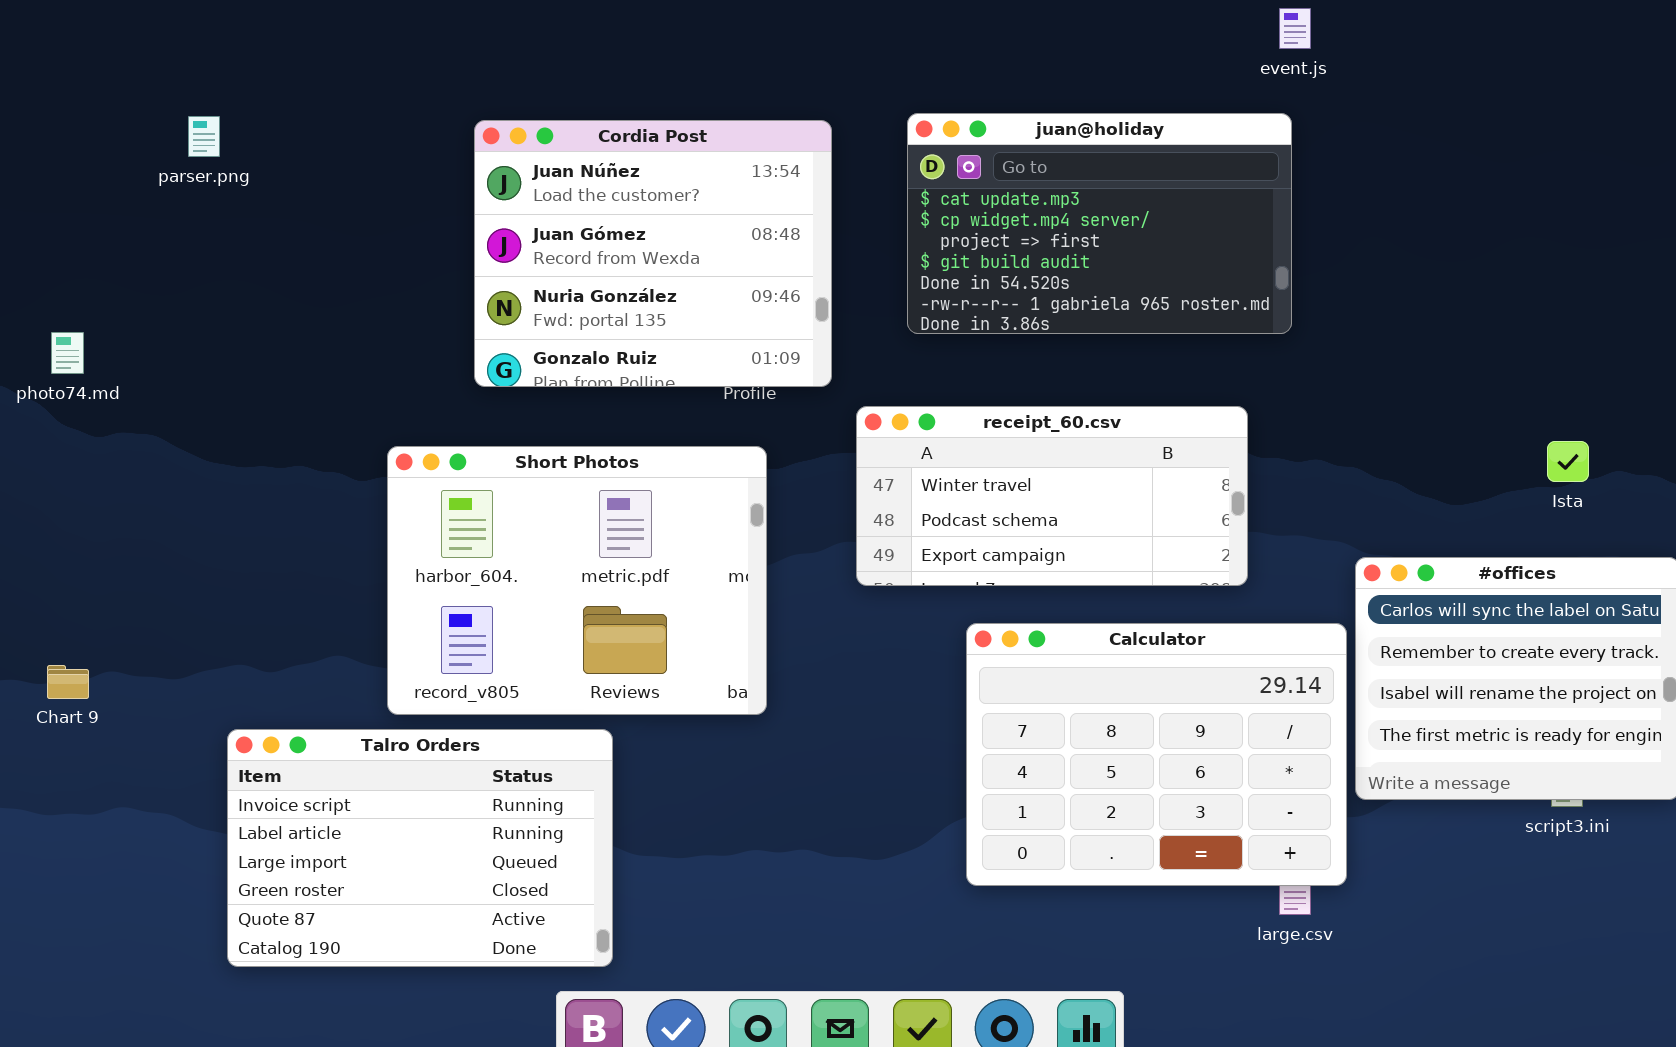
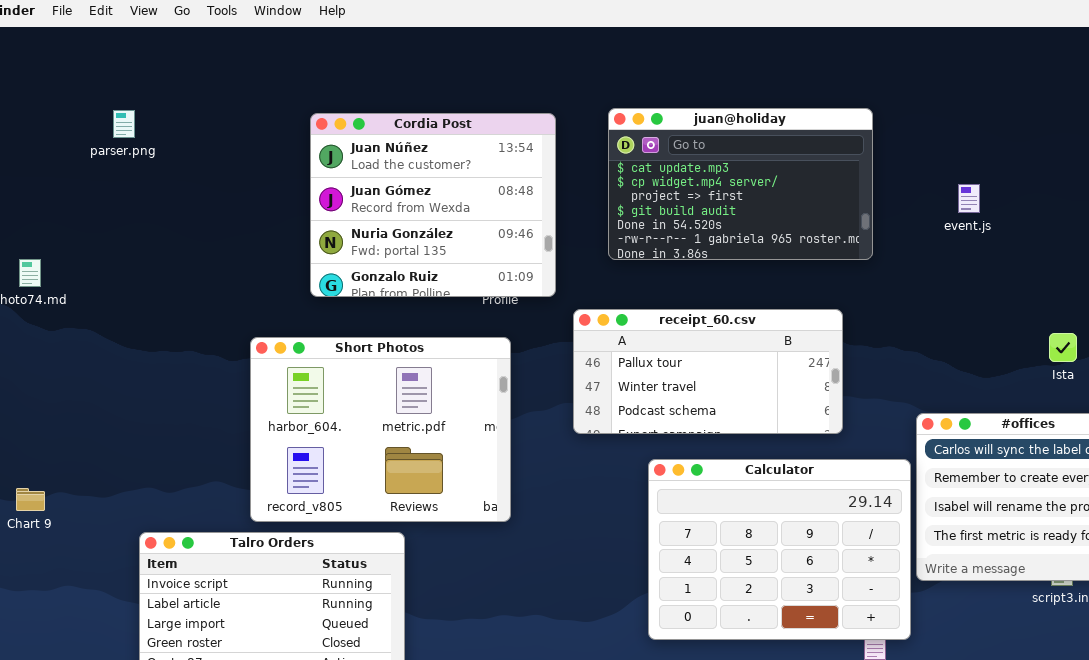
event.js: [1279,8,1311,49] -> [958,184,980,213], moved
receipt_60.csv: [856,406,1248,586] -> [573,309,843,434], scrolled up 1 row

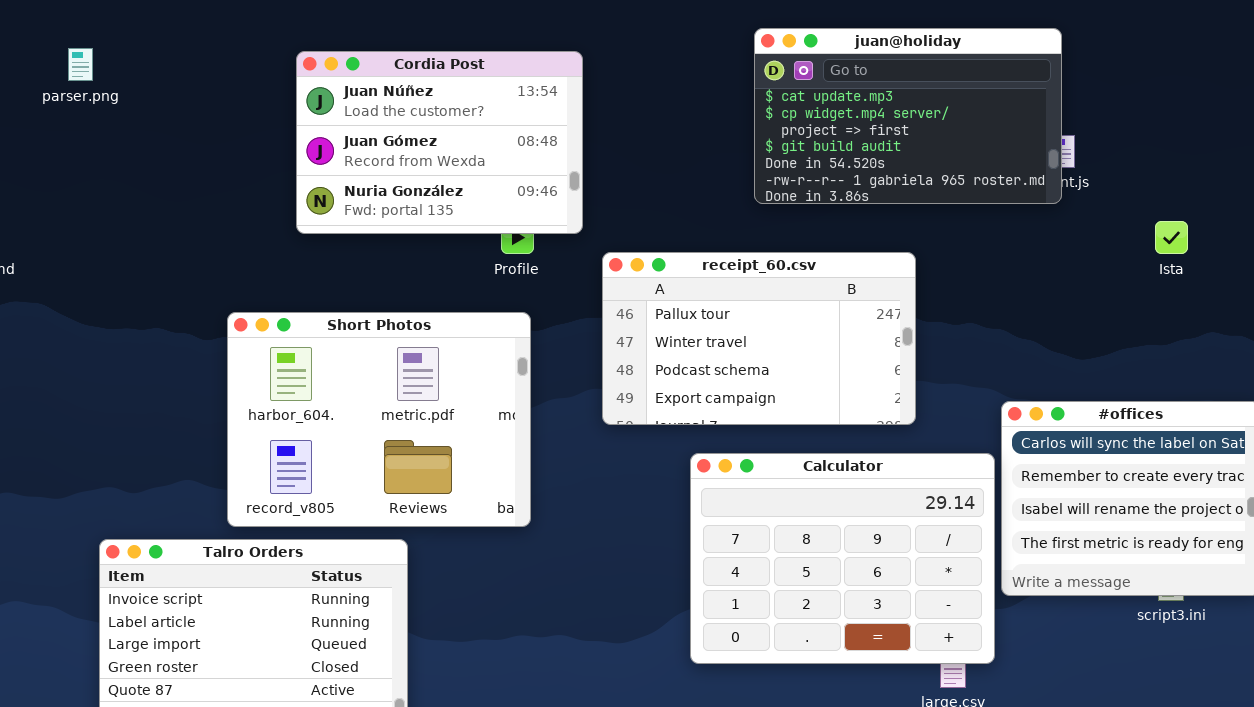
juan@holiday: [608,108,873,260] -> [754,28,1062,204], moved
Cordia Post: [310,113,556,297] -> [296,51,583,234], resized
receipt_60.csv: [573,309,843,434] -> [602,252,916,425], resized
Ista: [1049,333,1077,362] -> [1155,221,1188,254], moved

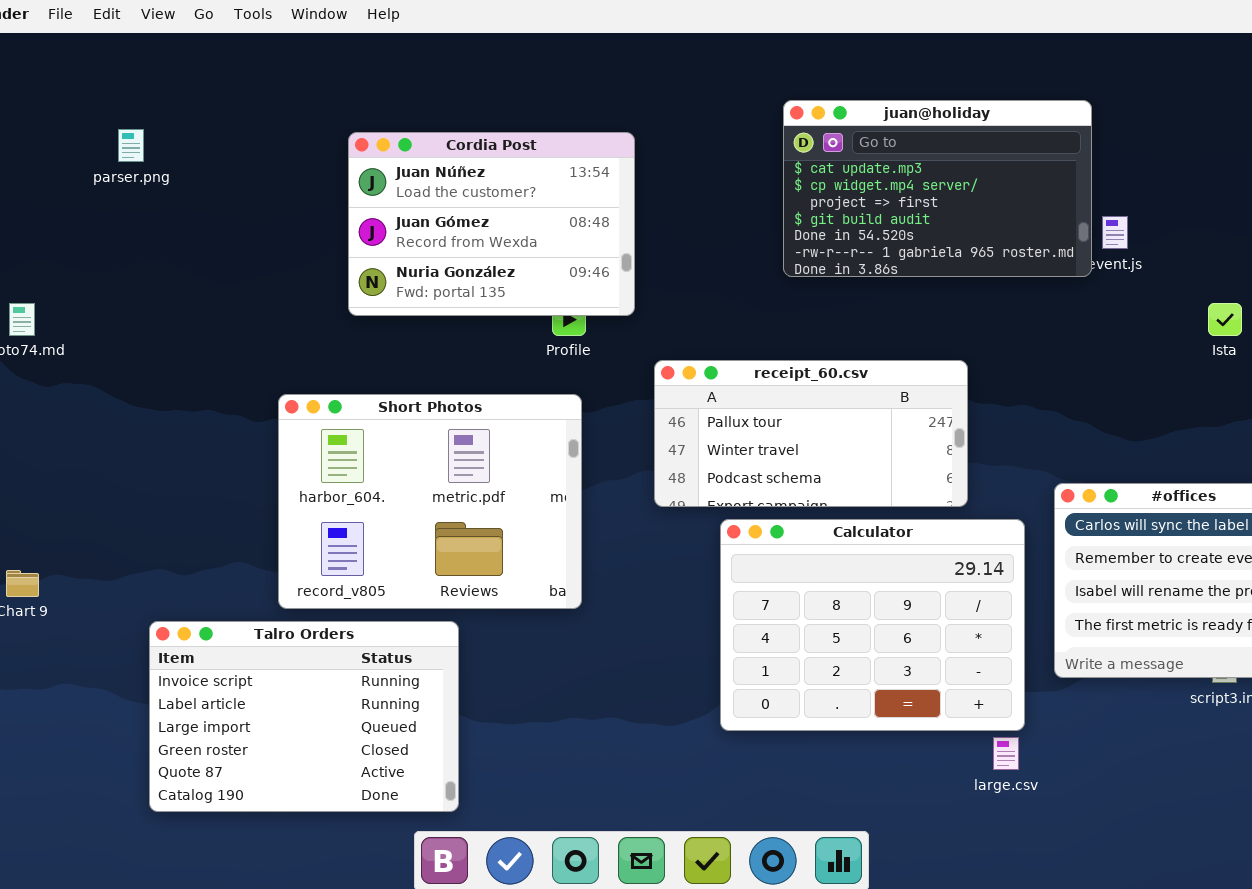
juan@holiday: [754,28,1062,204] -> [783,100,1092,277], moved
receipt_60.csv: [602,252,916,425] -> [654,360,968,507], resized
Calculator: [690,453,995,664] -> [720,519,1025,731], moved

